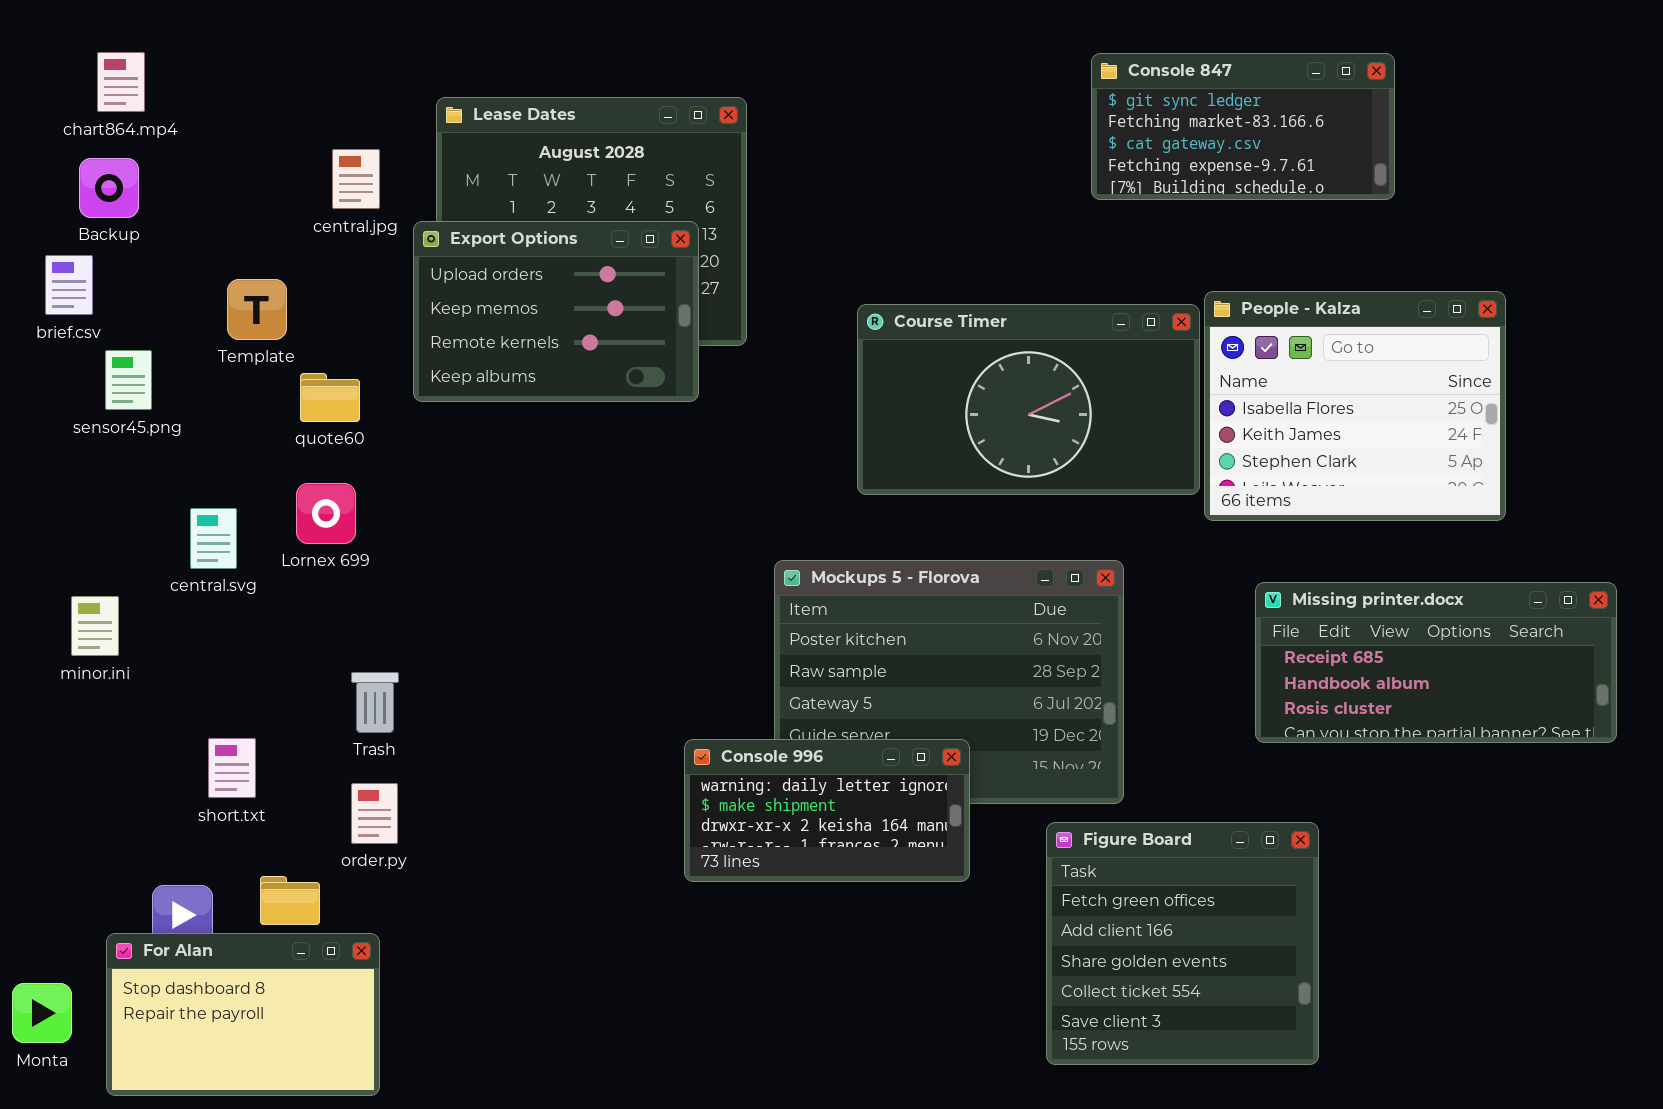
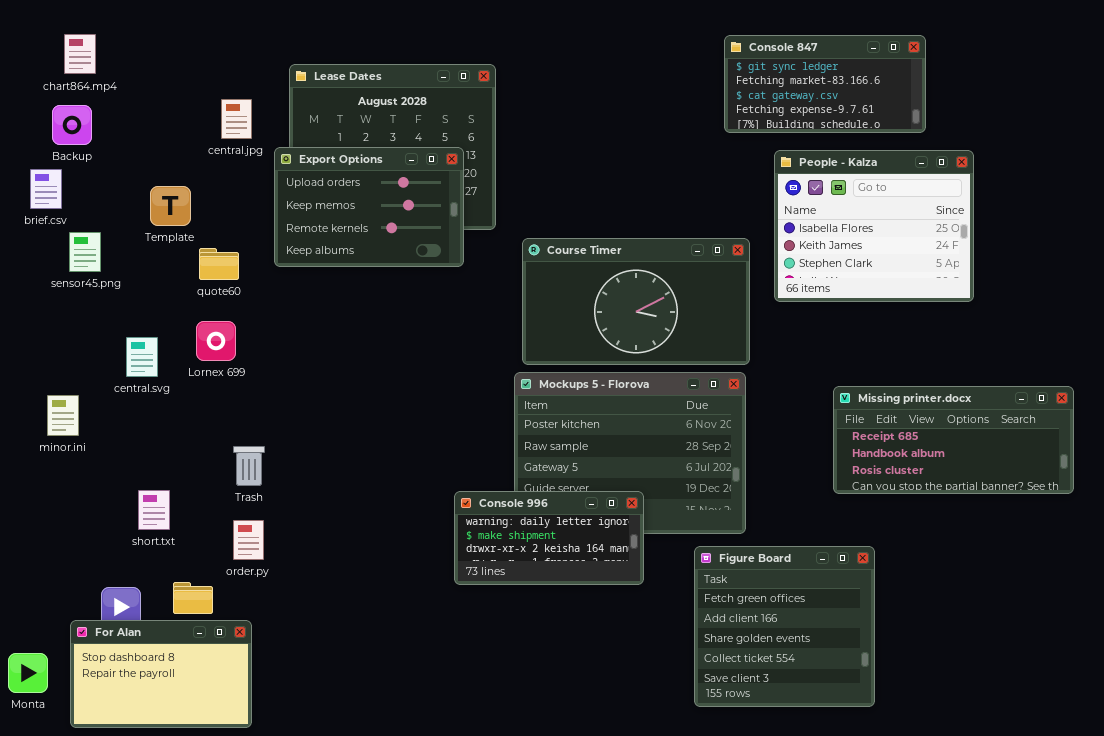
People - Kalza: [1204,291,1506,521] -> [774,150,974,302], moved
Course Timer: [857,304,1200,495] -> [522,238,750,365], moved

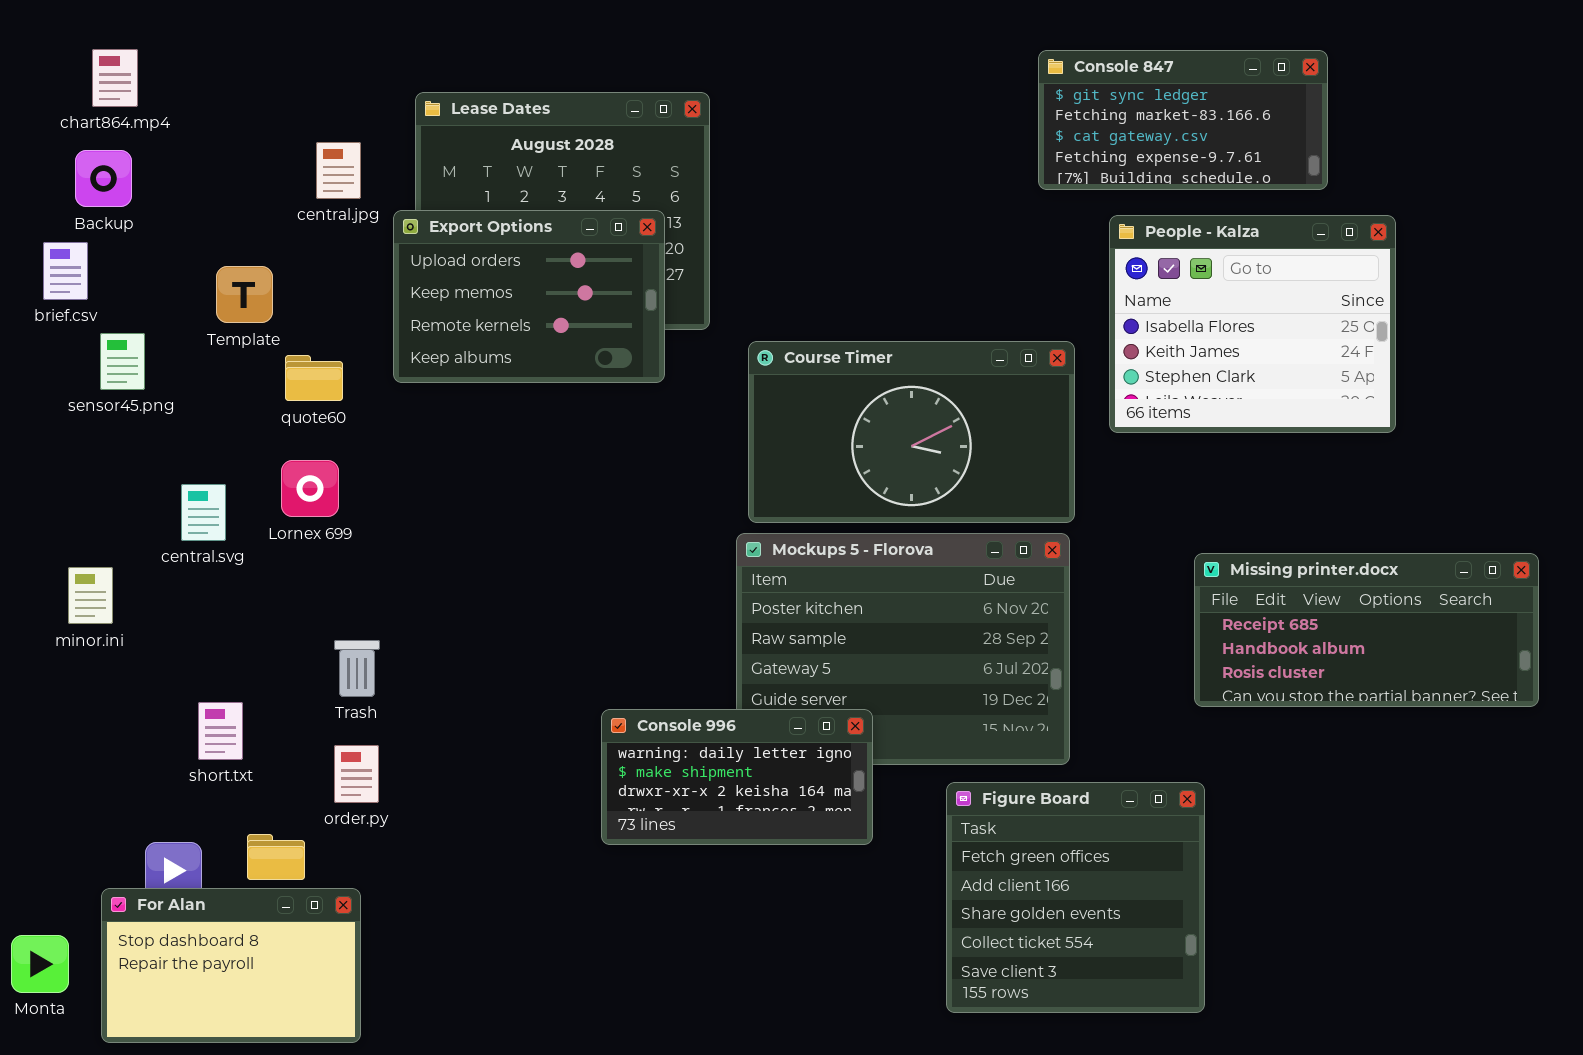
Console 996: [454,491,644,585] -> [601,709,873,845], moved
Figure Board: [694,546,875,707] -> [946,782,1205,1013], moved

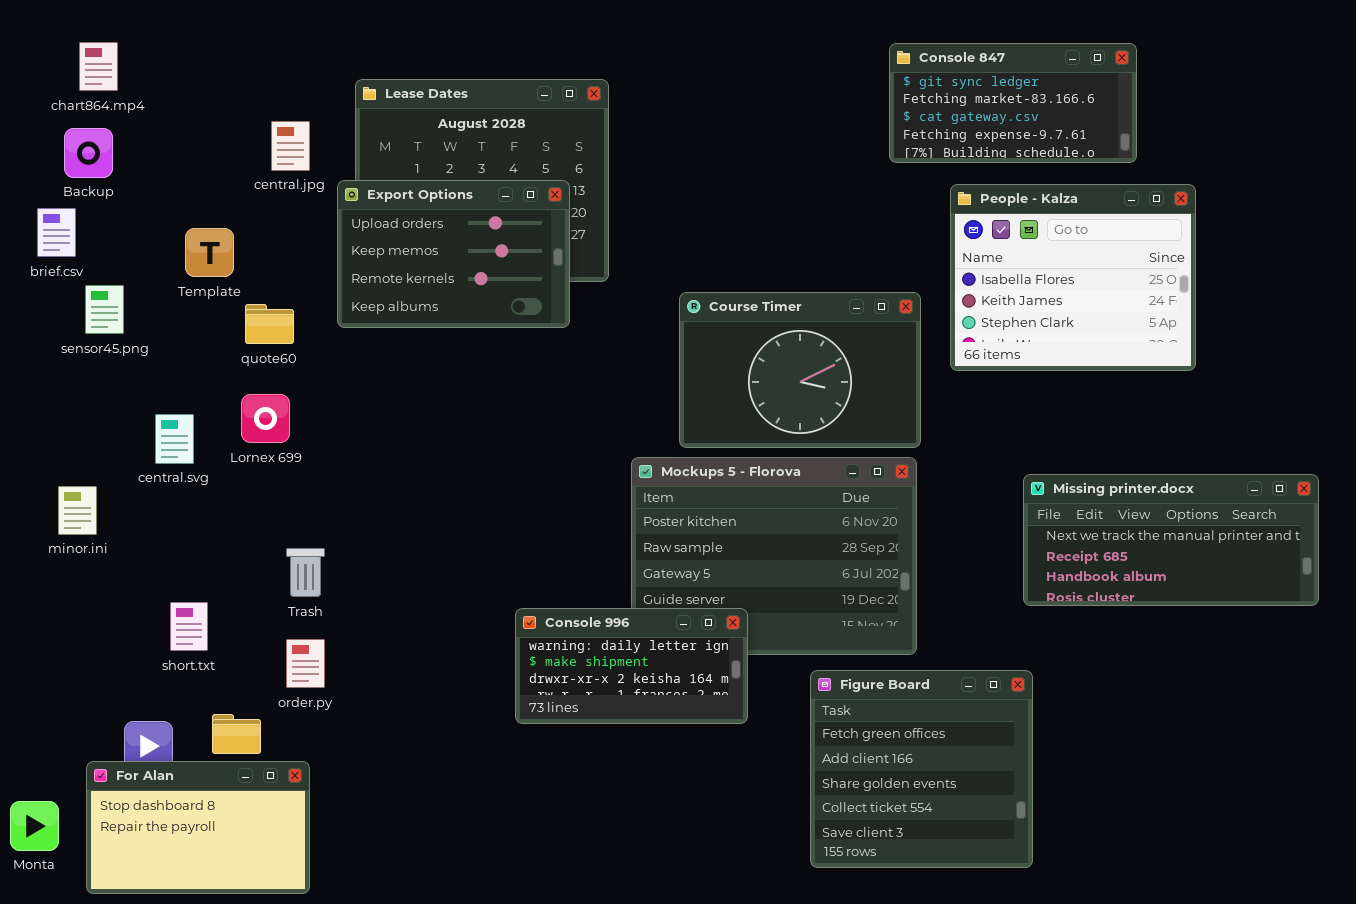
Course Timer: [748,341,1075,523] -> [679,292,921,448], resized
Missing printer.docx: [1194,553,1539,707] -> [1023,474,1319,606], scrolled up 1 row

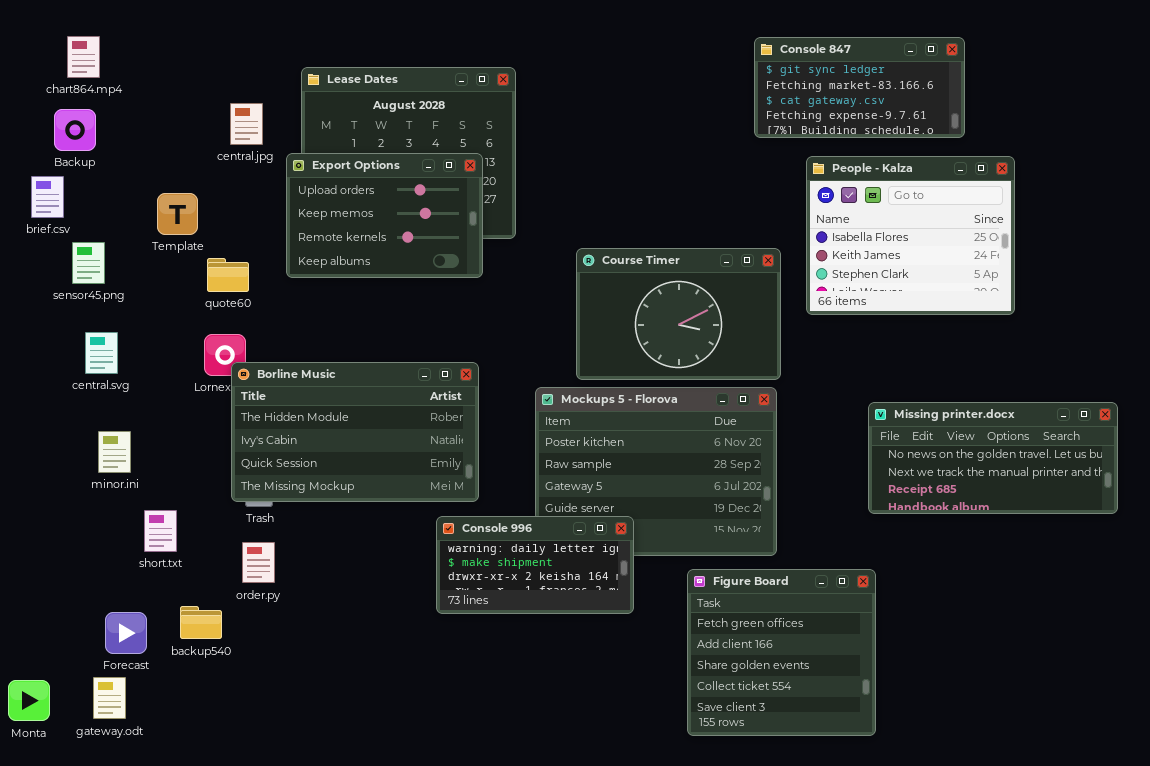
central.svg: [155,414,194,464] -> [85,332,118,374], moved
Borline Music: none -> [231,362,479,502], opened
Missing printer.docx: [1023,474,1319,606] -> [868,402,1118,514], scrolled up 1 row
minor.ini: [58,486,97,535] -> [98,431,131,473], moved
For Alan: [86,761,310,894] -> none, closed

